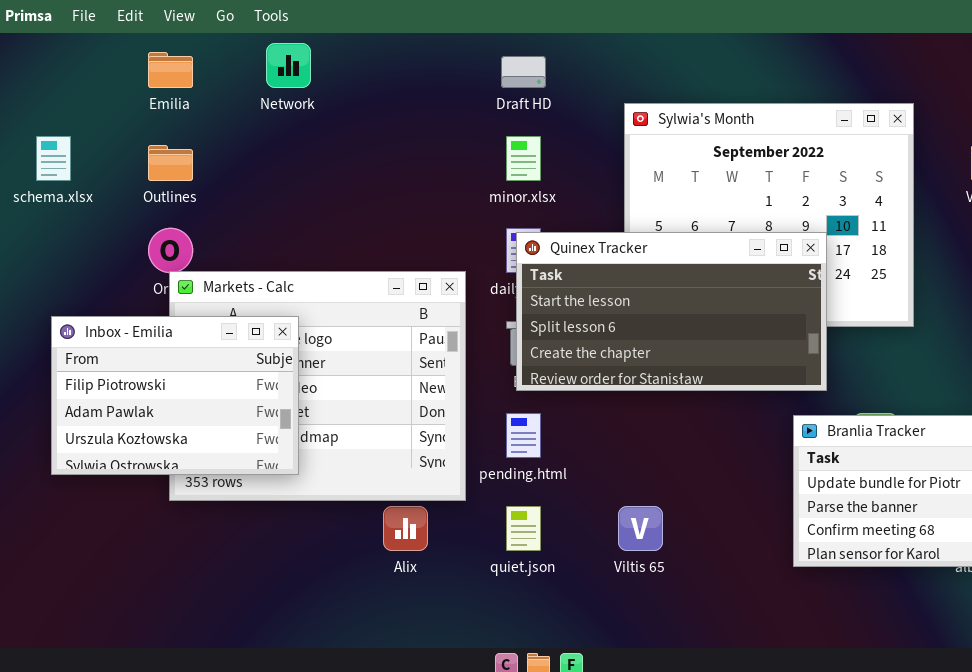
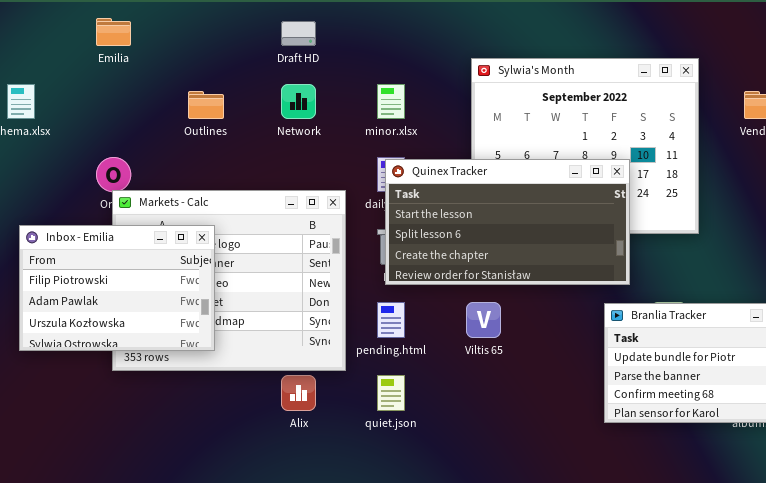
Network: [266,43,311,88] -> [281,84,316,119], moved
Draft HD: [501,56,546,88] -> [281,21,316,46], moved
Outlines: [148,145,193,181] -> [188,91,224,119], moved
Viltis 65: [618,506,663,551] -> [466,302,501,338], moved

